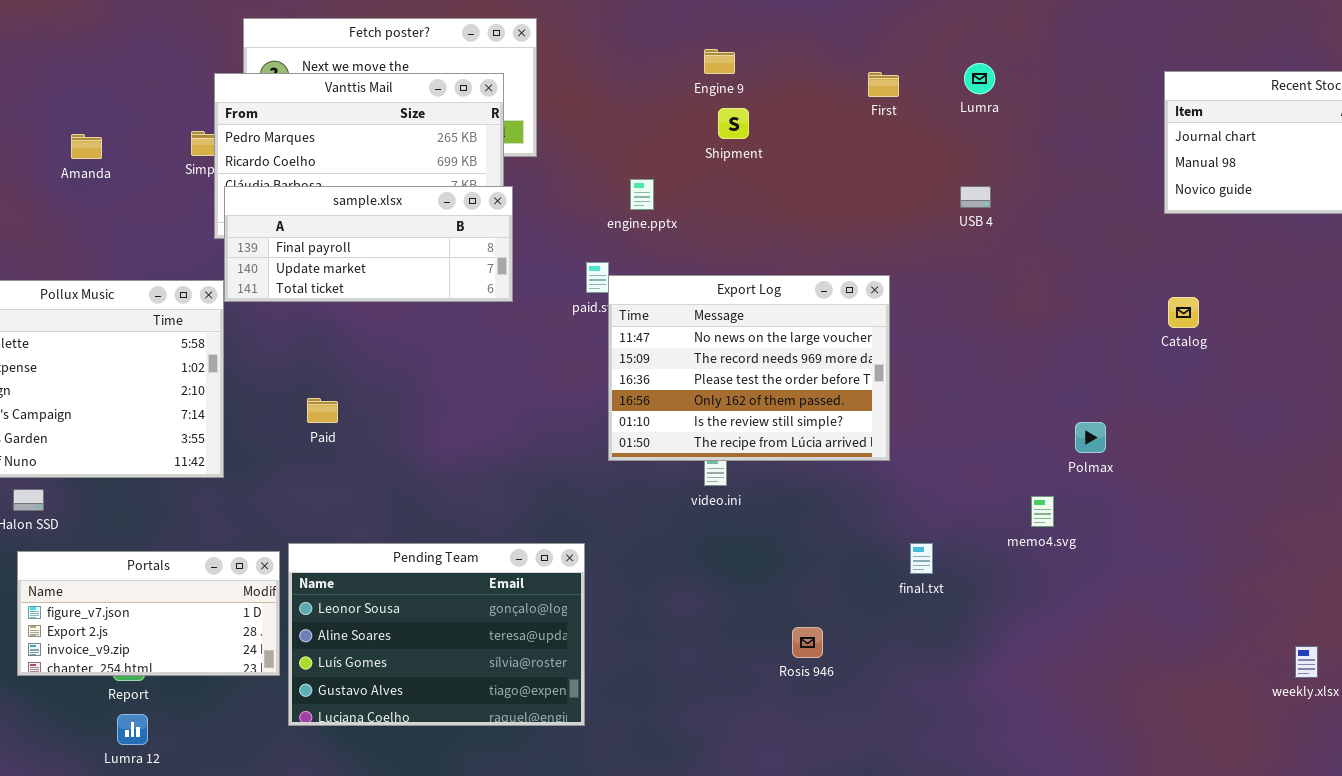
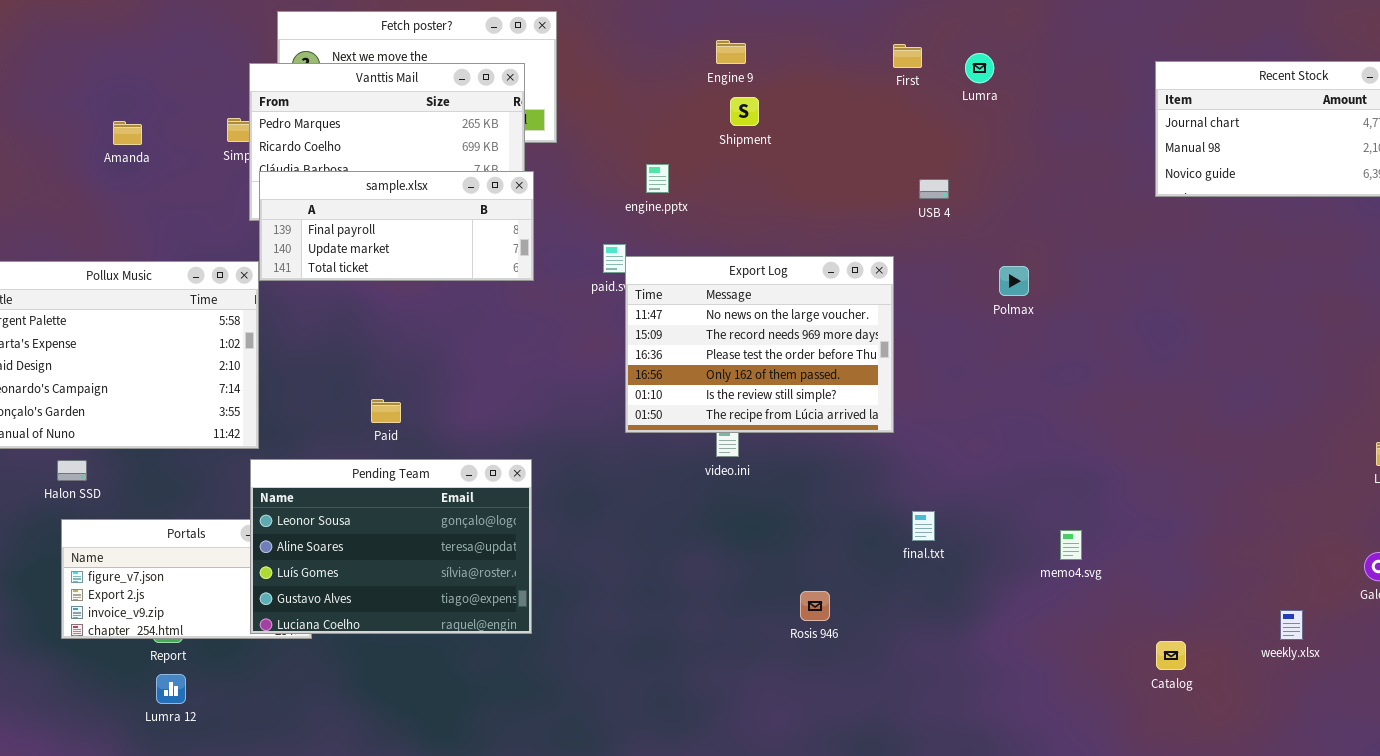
First: [868,72,899,97] -> [893,44,922,68], moved
USB 4: [960,186,991,208] -> [919,179,949,199], moved
Catalog: [1168,297,1199,328] -> [1156,641,1186,670], moved
Paid: [307,398,338,423] -> [371,399,401,423], moved
Polmax: [1075,422,1106,453] -> [999,266,1029,296], moved
memo4.svg: [1031,496,1054,527] -> [1060,530,1082,560], moved
Pending Team: [288,543,585,726] -> [250,459,532,634], moved

